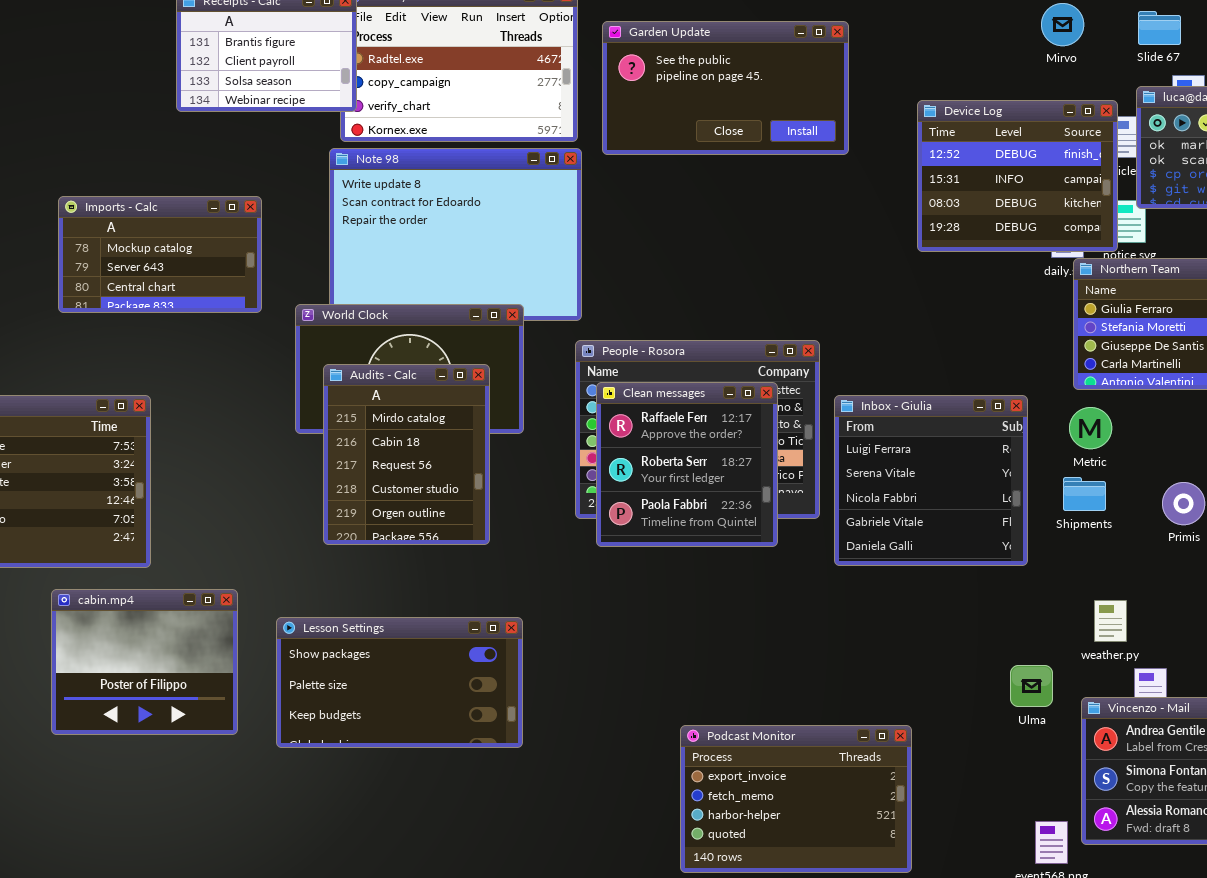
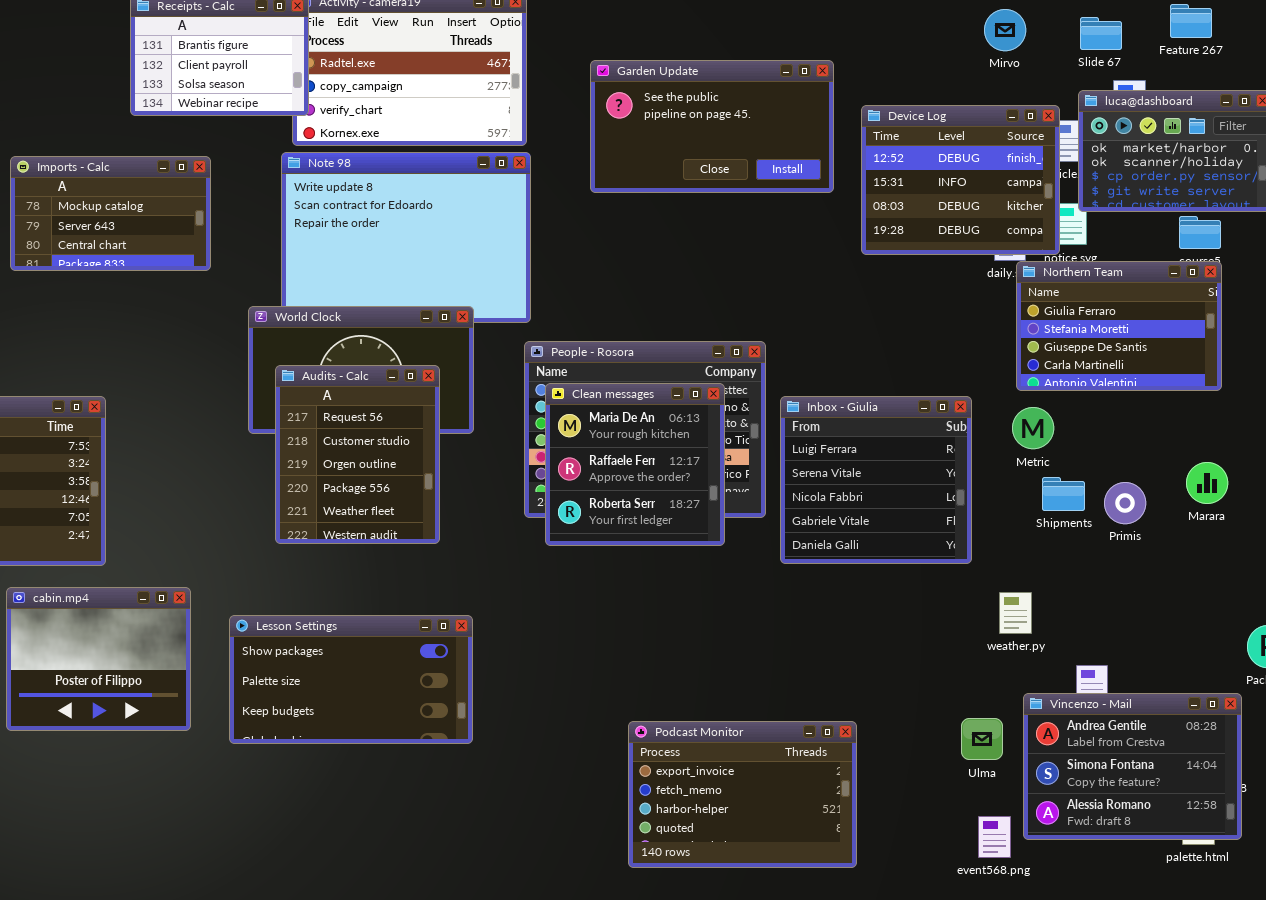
Garden Update: [602,21,849,155] -> [590,60,834,193], moved
Imports - Calc: [58,196,262,313] -> [10,156,211,271], moved
Audits - Calc: [323,364,490,545] -> [275,365,440,544], scrolled down 2 rows
Clean messages: [596,382,778,547] -> [545,383,725,546], scrolled up 1 row
Shipments: [1063,477,1106,511] -> [1042,477,1085,511], moved
weather.py: [1094,600,1127,642] -> [999,592,1032,634], moved
Ulma: [1010,665,1053,707] -> [961,718,1003,760], moved

